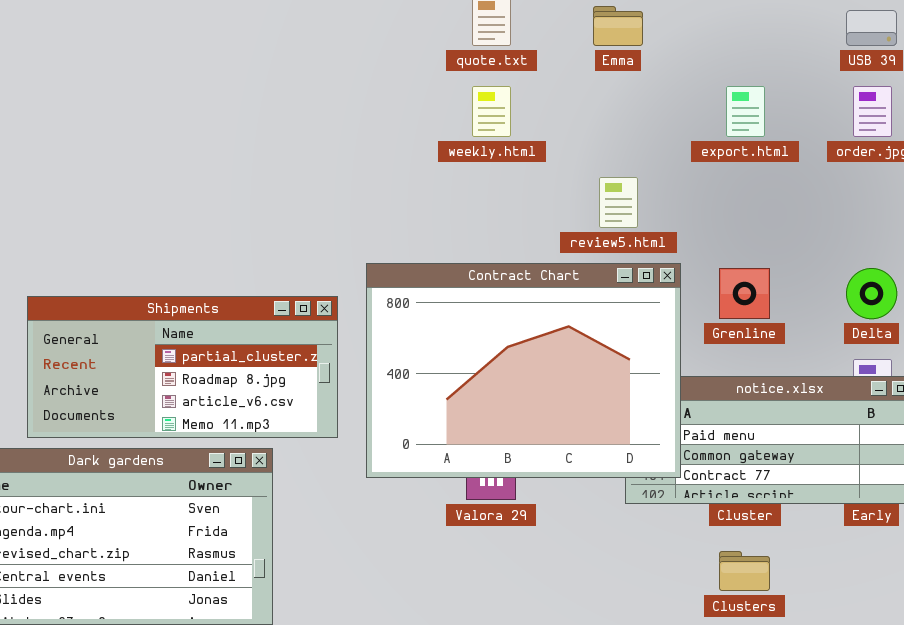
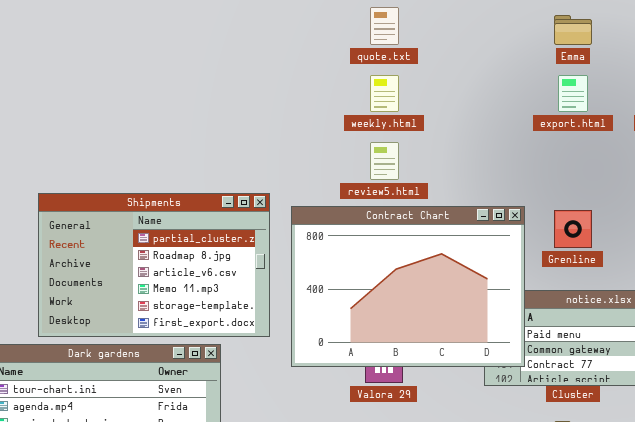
Emma: [593,6,643,46] -> [554,15,592,45], moved
review5.html: [599,177,638,228] -> [370,142,399,180], moved
Shipments: [27,296,338,438] -> [38,193,270,337], resized

